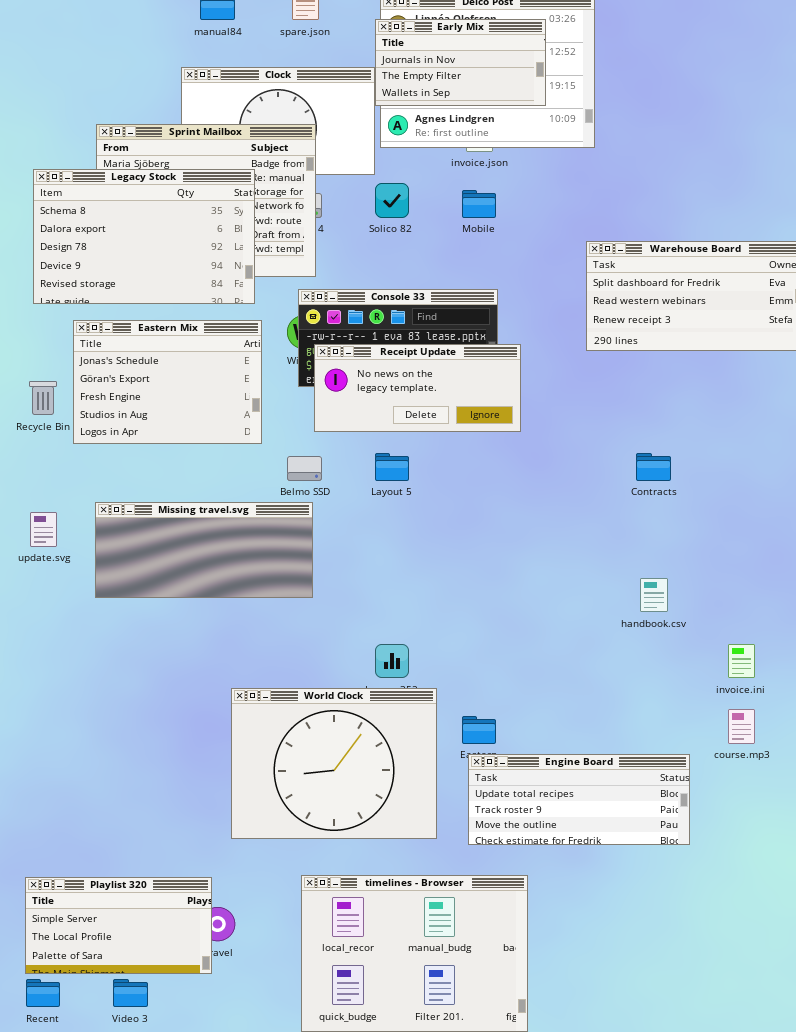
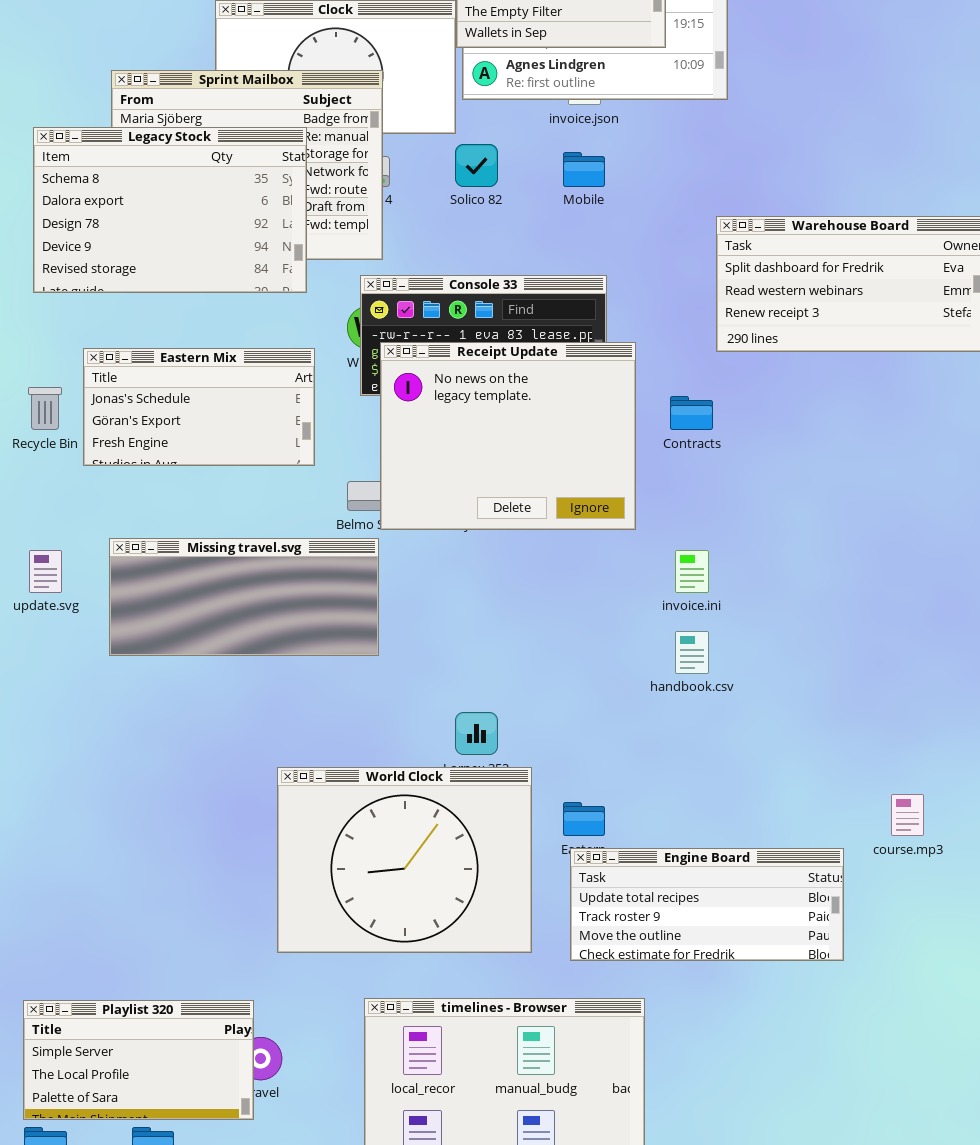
Eastern Mix: [73,320,262,444] -> [83,348,315,466], resized
Receipt Update: [314,344,521,432] -> [380,342,636,530], resized
Contracts: [636,453,671,481] -> [670,396,713,430], moved
handbook.csv: [640,578,668,612] -> [675,631,709,674], moved
invoice.ini: [728,644,755,678] -> [675,550,709,593], moved

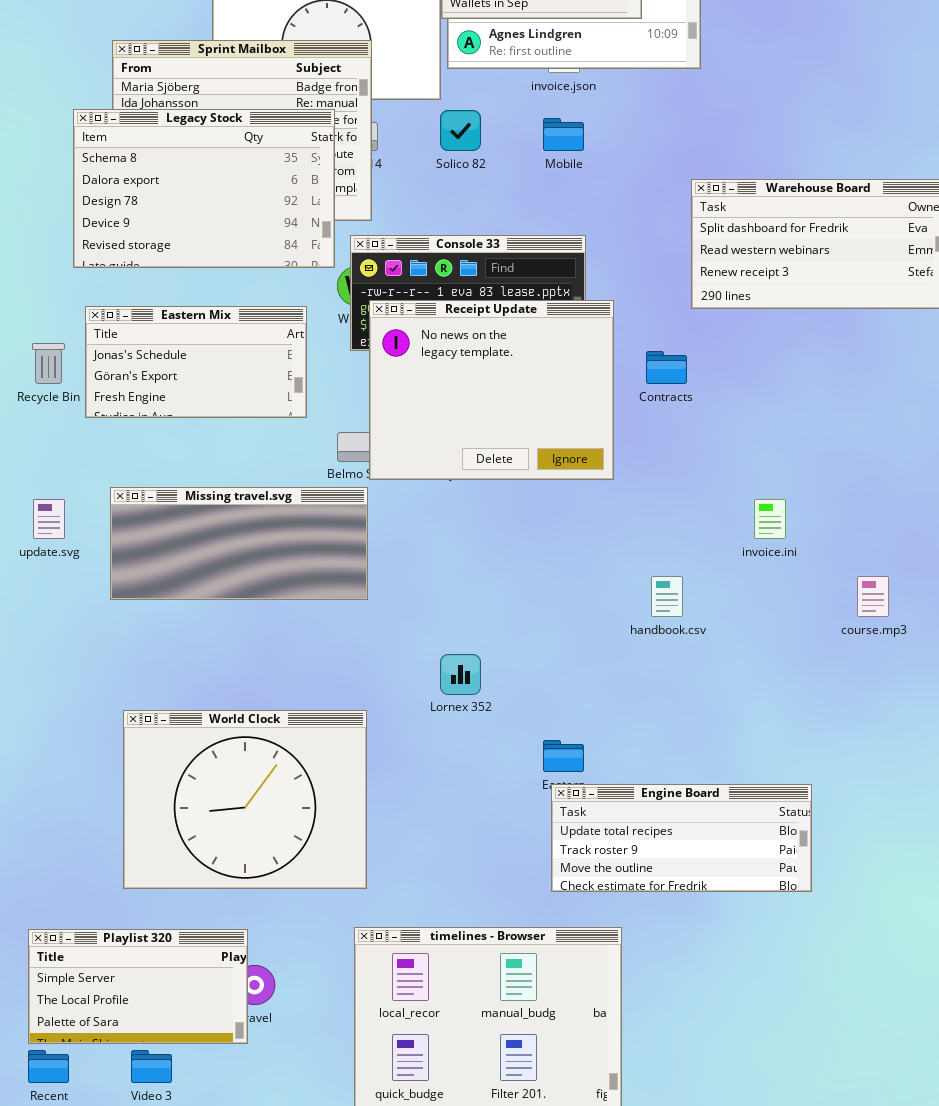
Legacy Stock: [33,127,307,293] -> [73,109,335,268], moved
invoice.ini: [675,550,709,593] -> [754,499,786,539], moved
World Clock: [277,767,532,953] -> [123,710,367,889], moved
course.mp3: [891,794,924,836] -> [857,576,889,617], moved

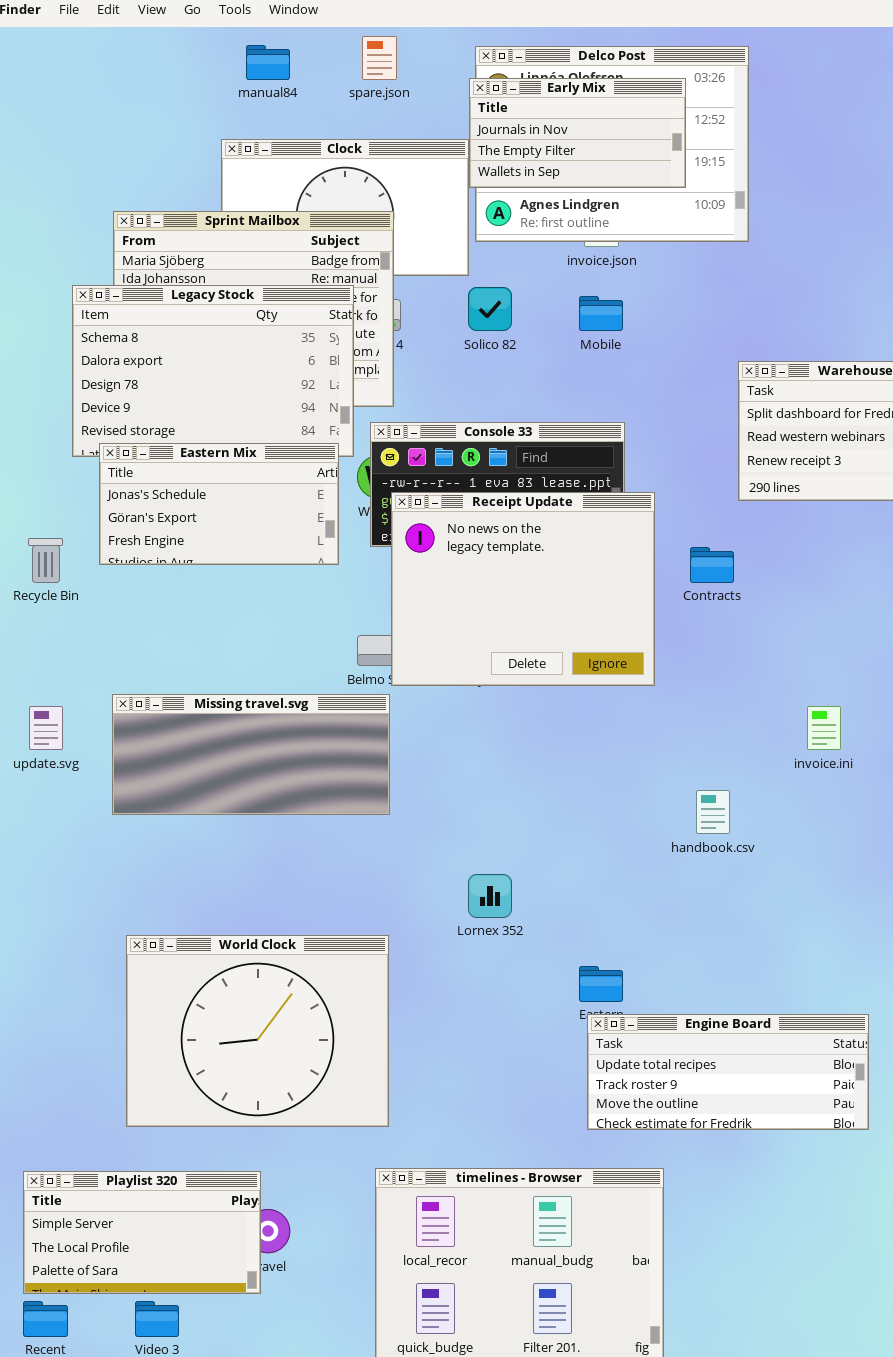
Eastern Mix: [85,306,307,418] -> [99,443,339,565], moved

